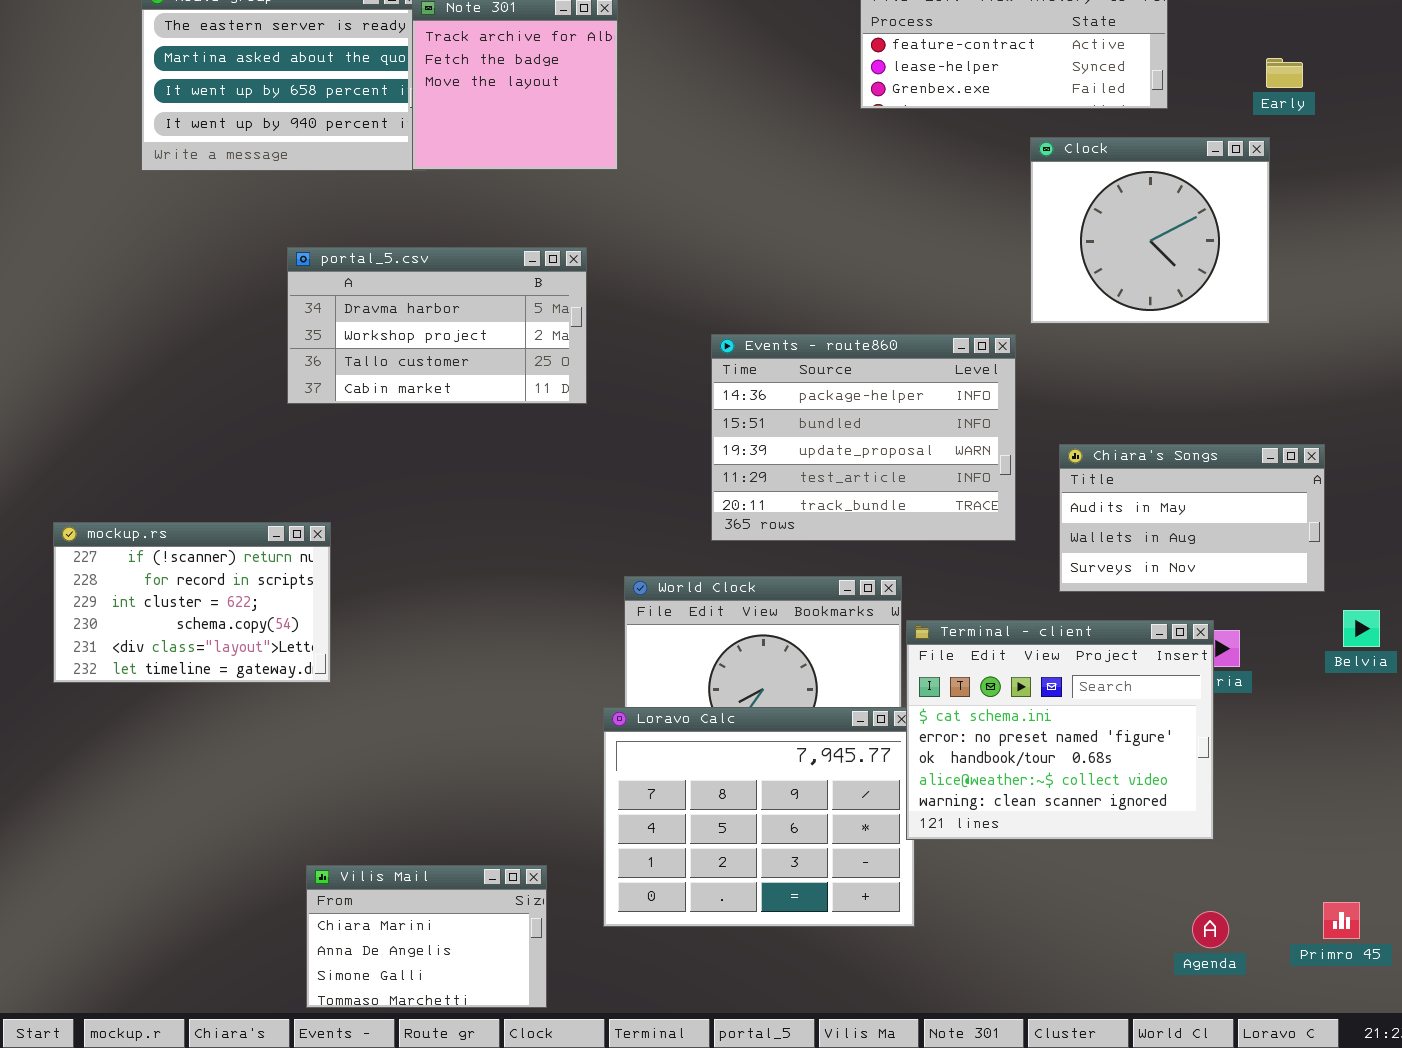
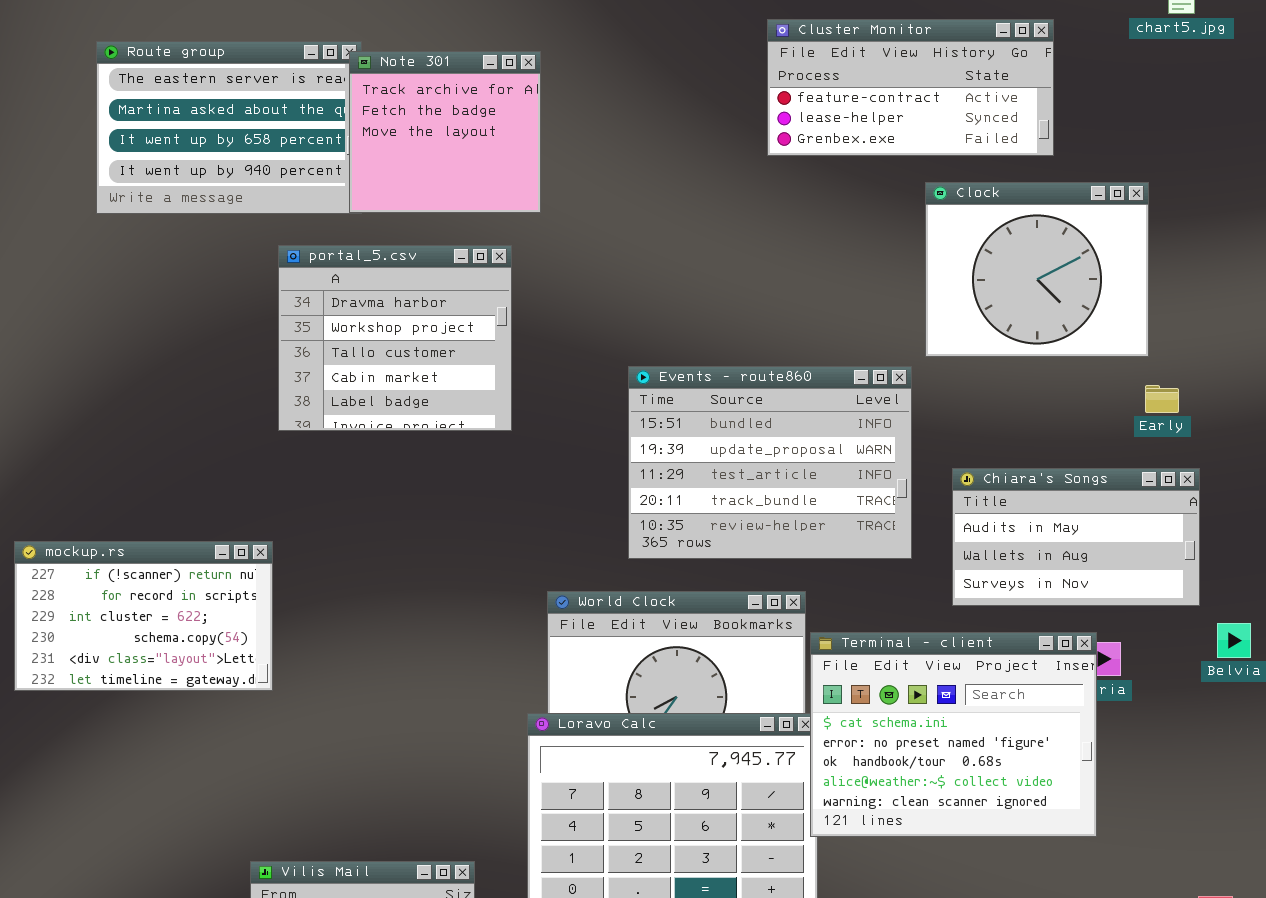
Early: [1266,58,1303,88] -> [1145,385,1179,413], moved
portal_5.csv: [287,247,587,404] -> [278,245,512,431], resized
Events - route860: [711,334,1016,541] -> [628,366,912,559], scrolled down 1 row

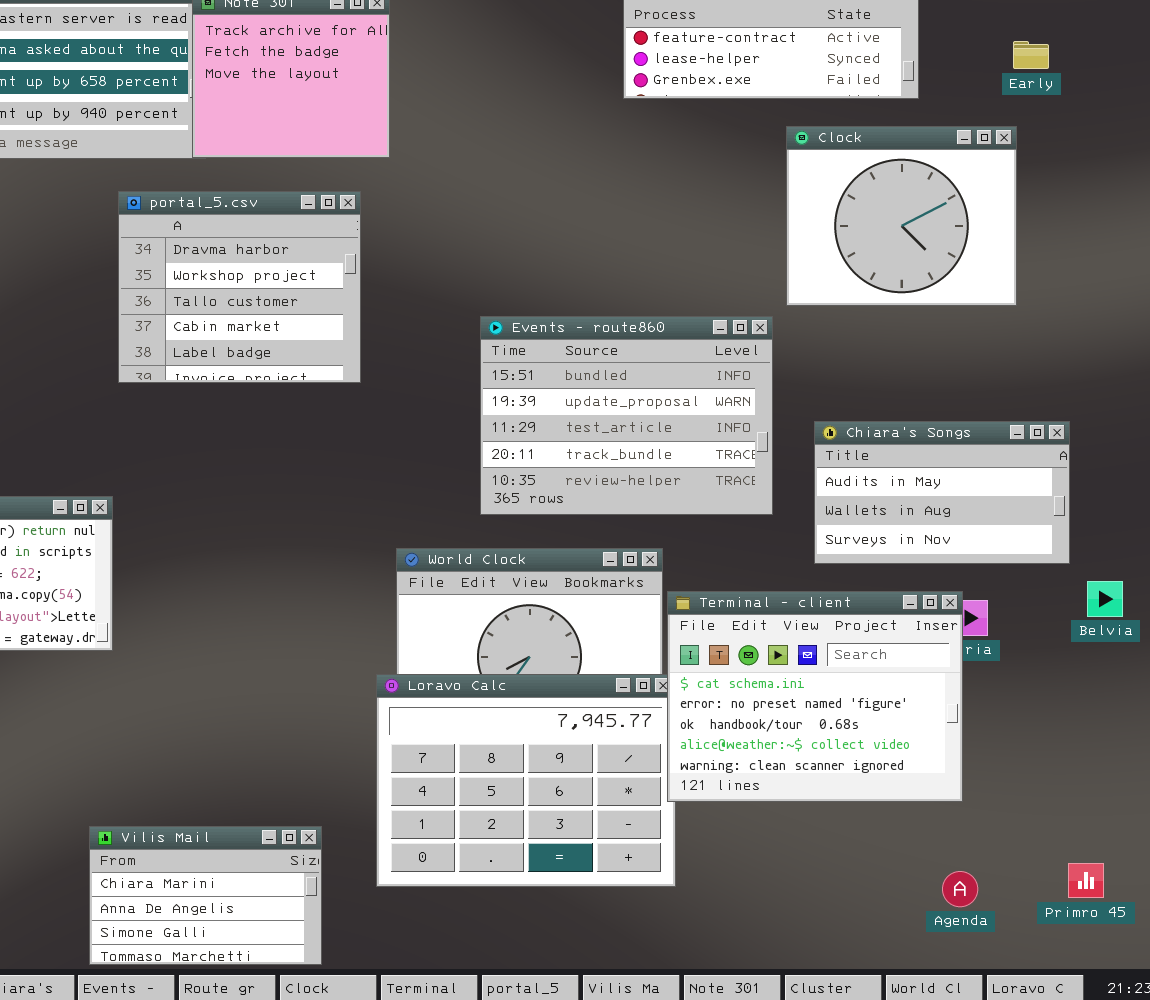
Early: [1145,385,1179,413] -> [1013,41,1049,69], moved

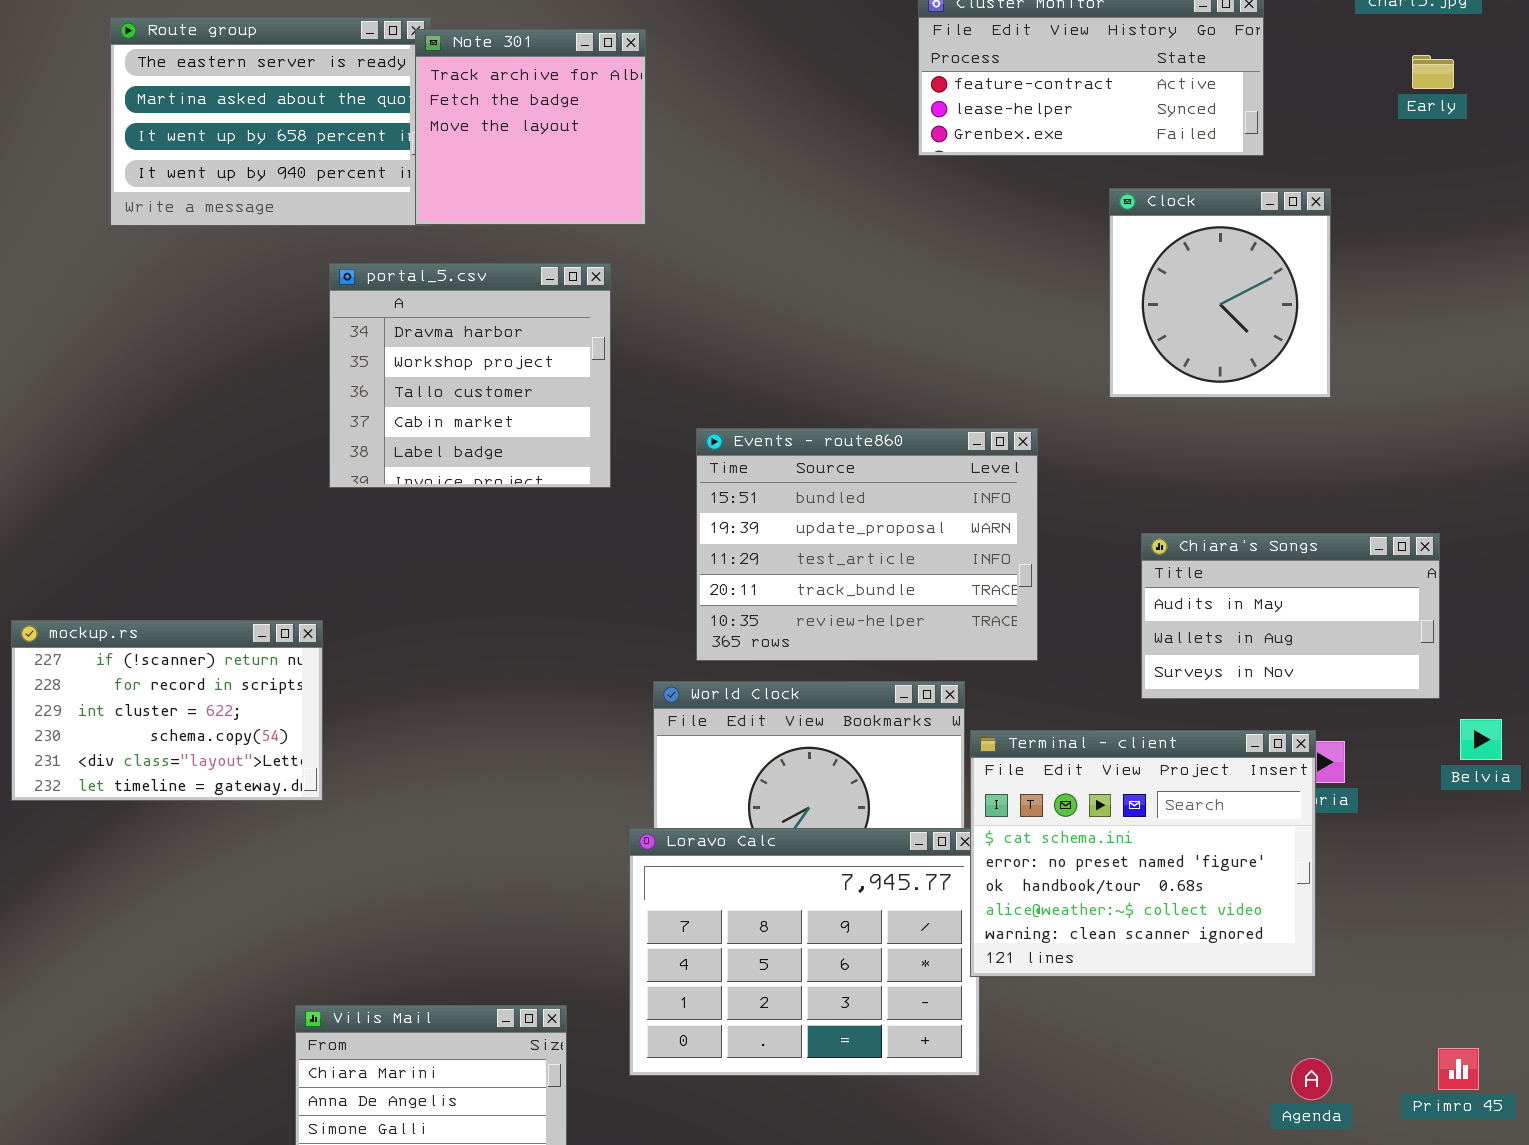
Early: [1013,41,1049,69] -> [1412,55,1454,89], moved
Clock: [786,126,1017,306] -> [1109,188,1331,398], resized
Events - route860: [480,316,773,515] -> [696,428,1038,661], moved

